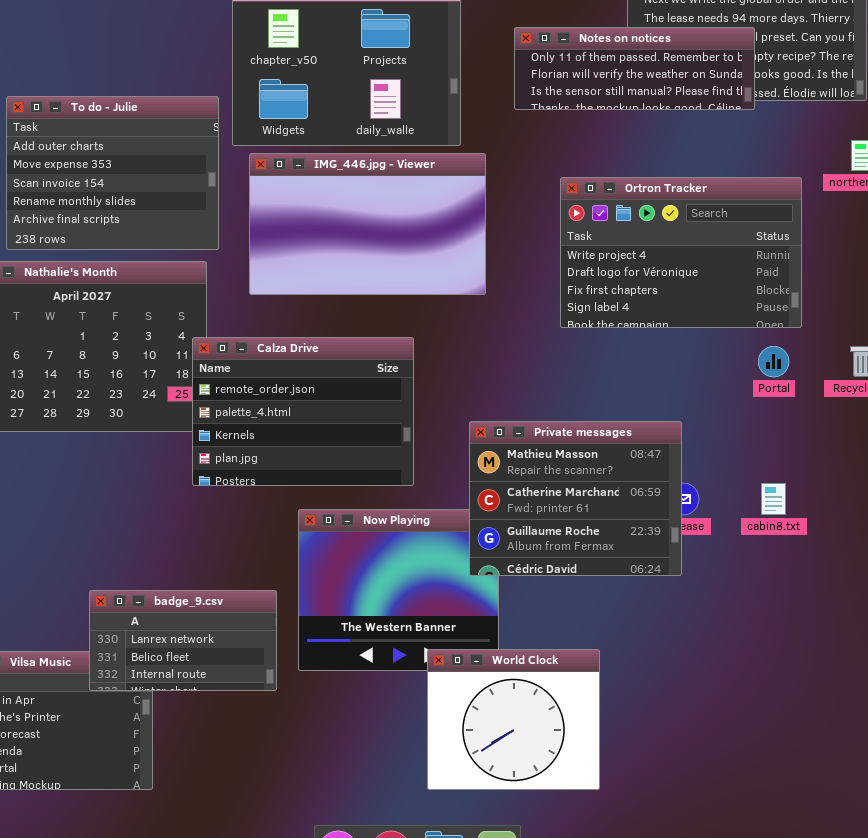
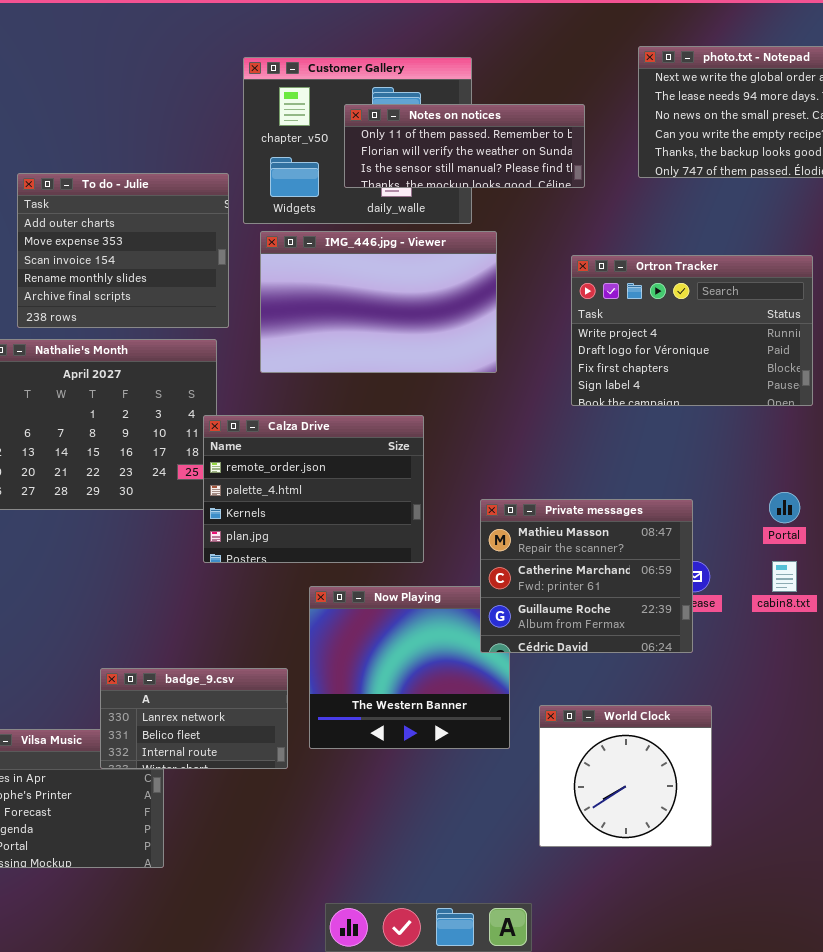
Notes on notices: [514,27,755,110] -> [344,104,585,188], moved
Portal: [758,346,789,377] -> [769,492,800,523], moved
World Clock: [427,649,600,790] -> [539,705,712,847], moved

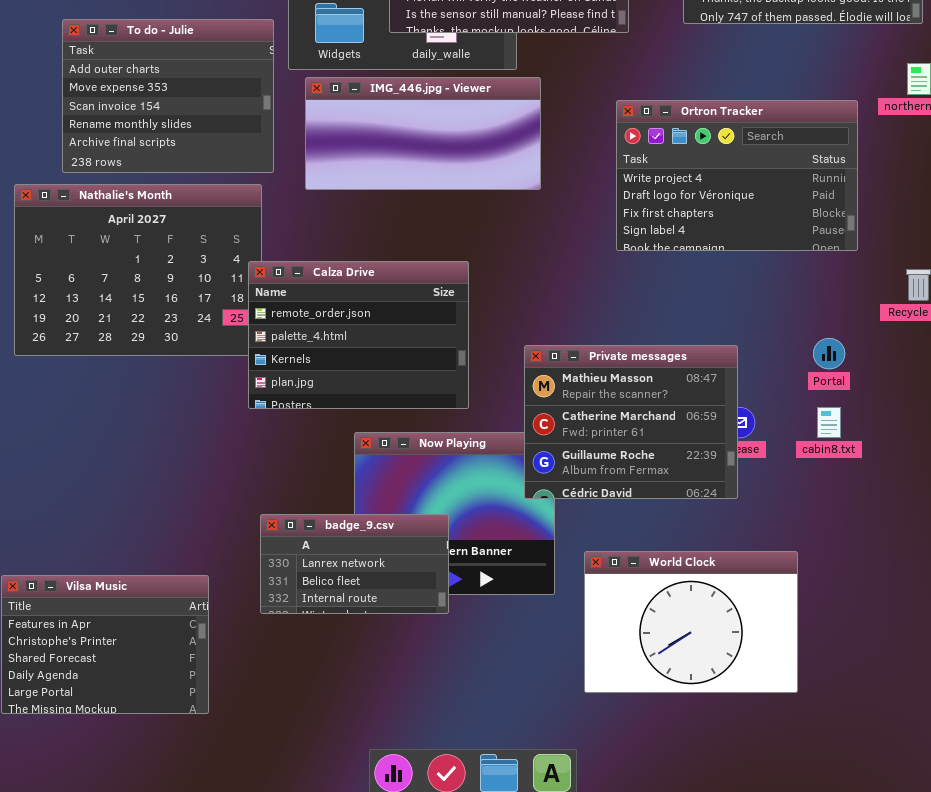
IMG_446.jpg - Viewer: [260,231,497,373] -> [305,77,541,190], resized
badge_9.csv: [100,668,288,769] -> [260,514,449,614], moved
World Clock: [539,705,712,847] -> [584,551,798,693], resized

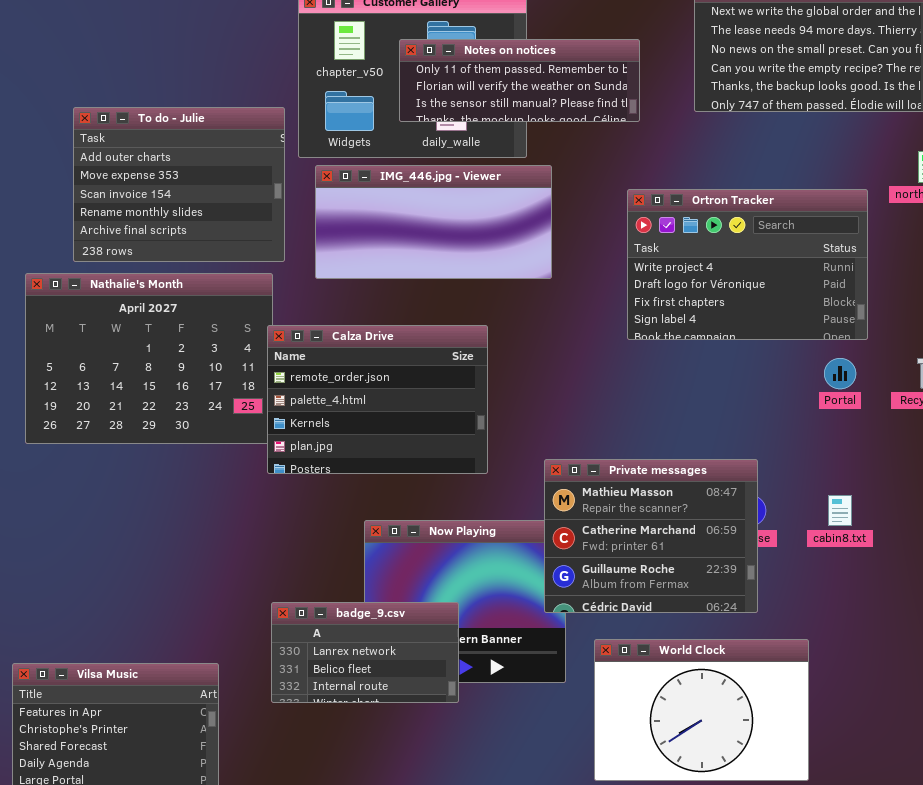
Calza Drive: [248,261,469,409] -> [267,325,488,474], moved
Portal: [813,338,845,369] -> [824,358,856,389], moved
Private messages: [524,345,738,499] -> [544,459,758,613], moved

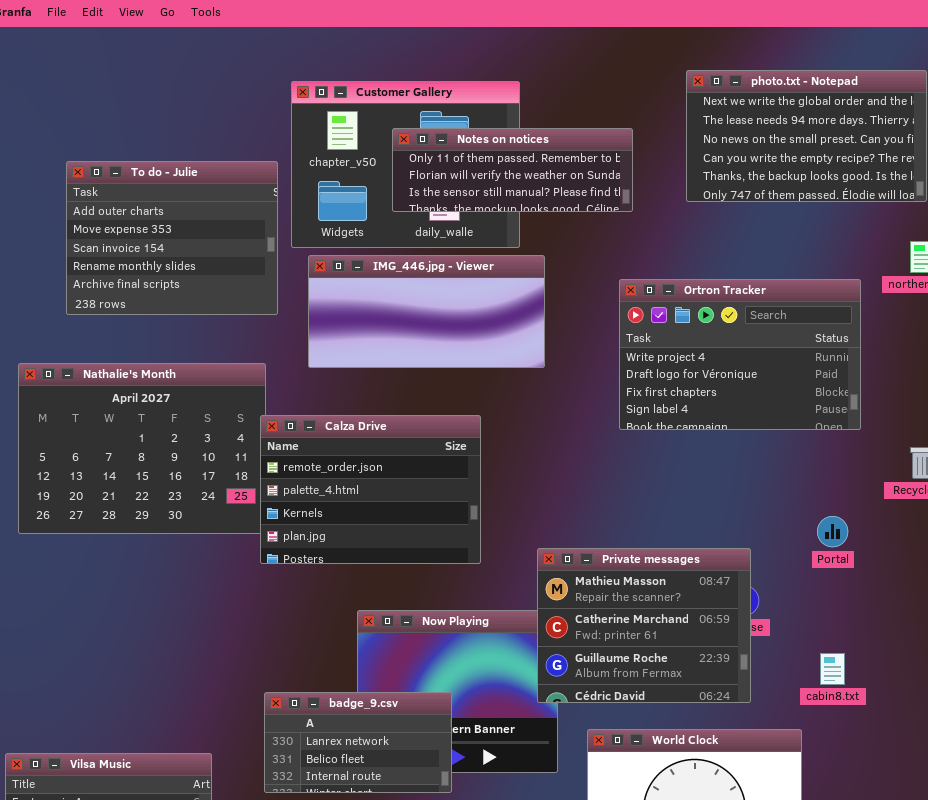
To do - Julie: [73,107,285,262] -> [66,161,278,315], moved
Portal: [824,358,856,389] -> [817,516,848,547], moved
cabin8.txt: [828,495,852,526] -> [820,653,845,685], moved

